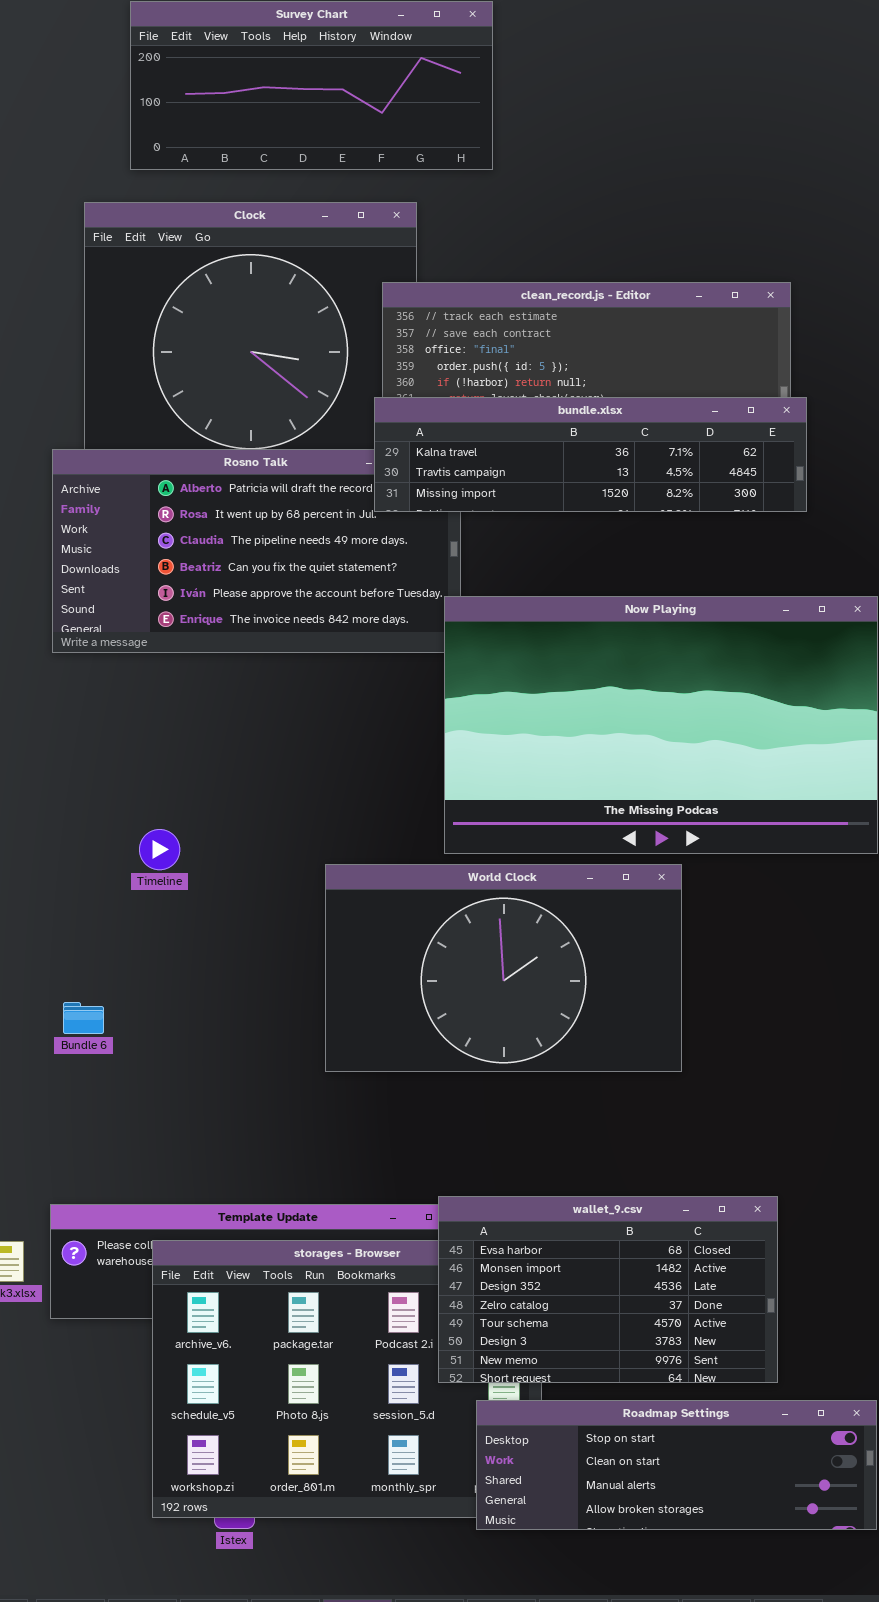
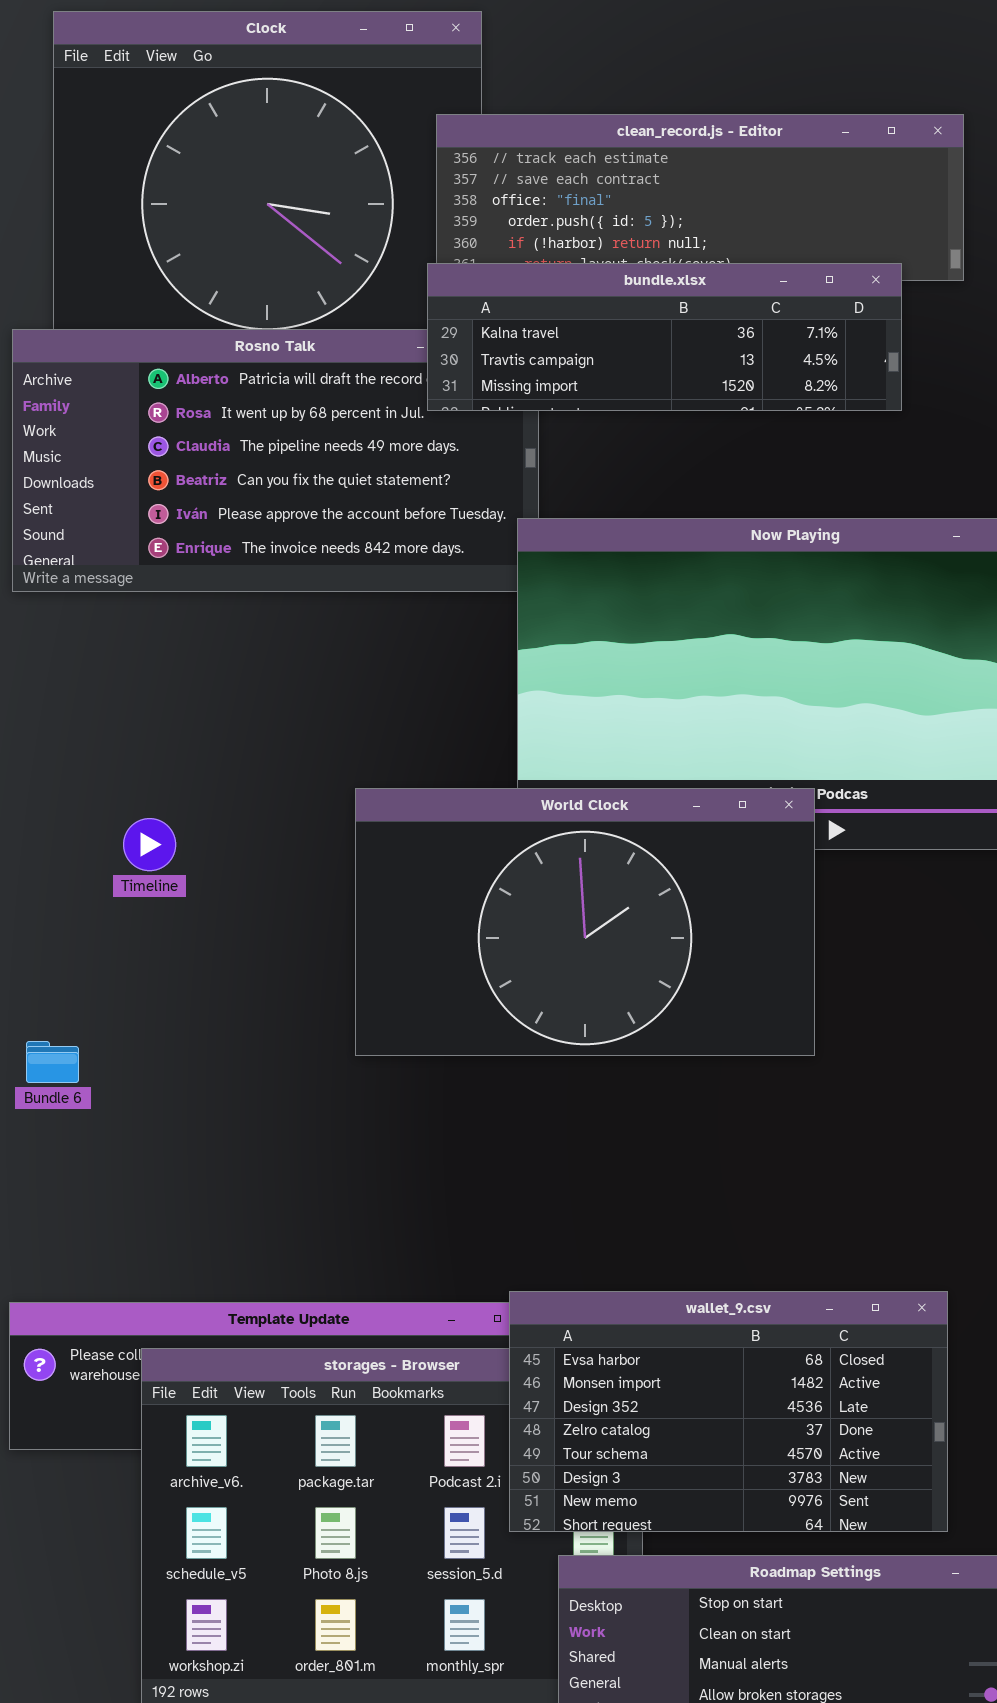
bundle.xlsx: [374,397,807,512] -> [427,263,902,411], resized
World Clock: [325,864,682,1072] -> [355,788,815,1056], moved

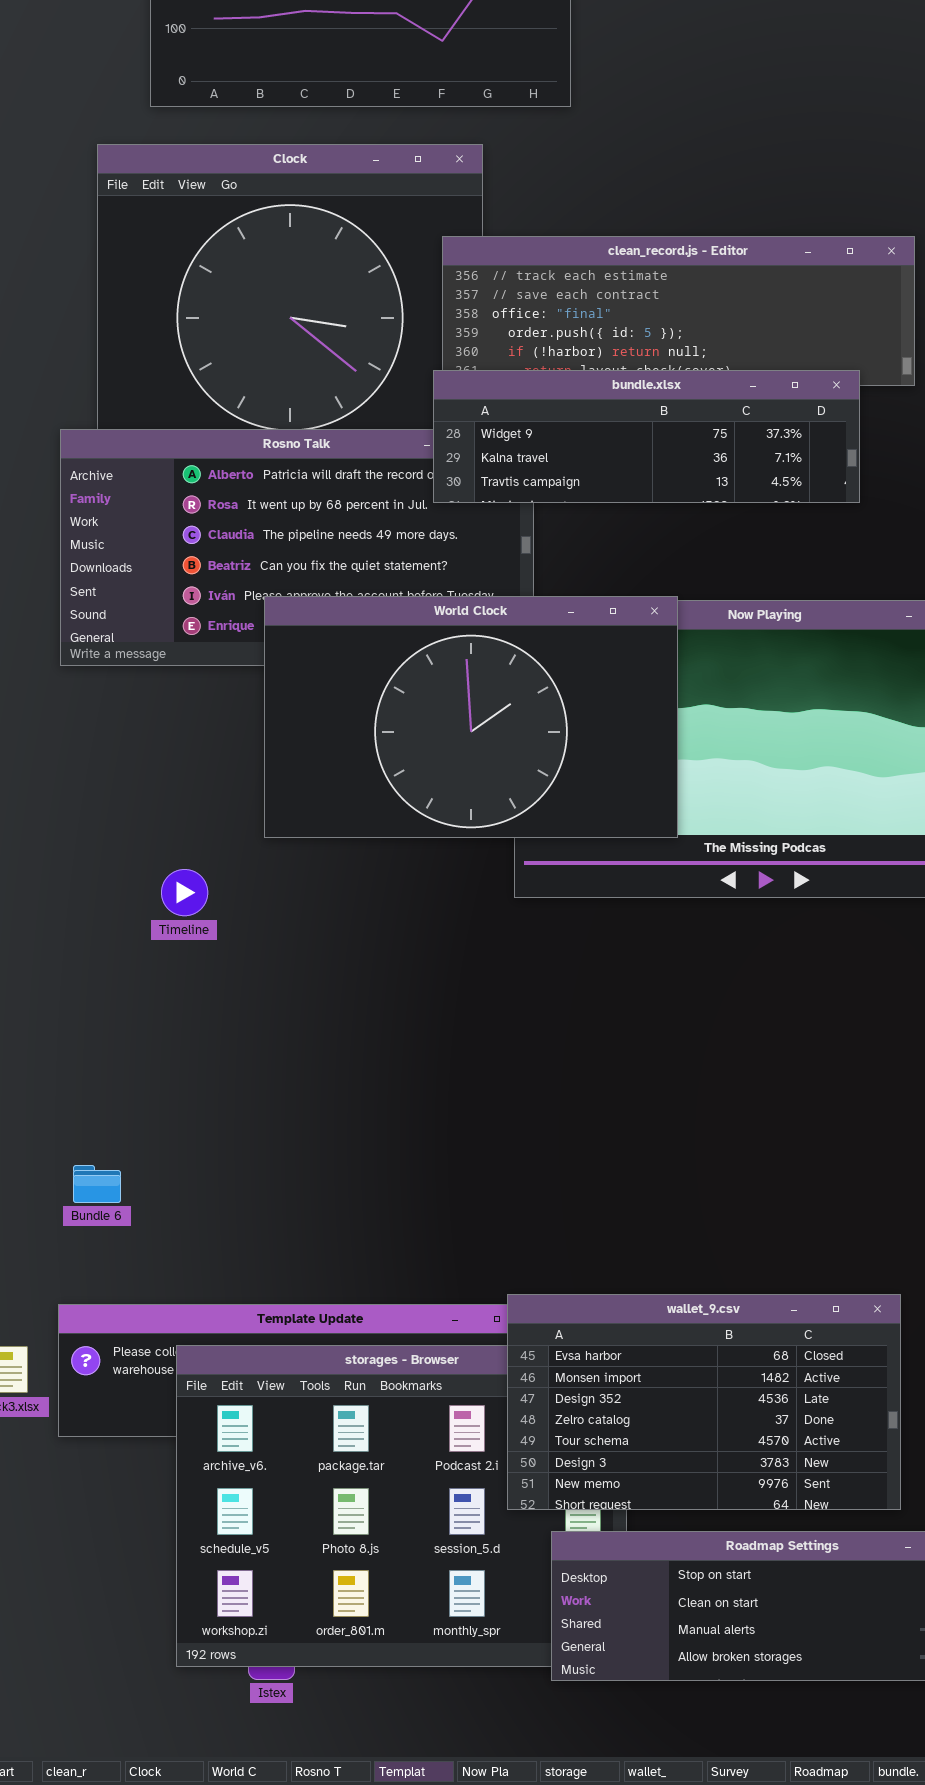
bundle.xlsx: [427,263,902,411] -> [433,370,860,503], scrolled up 1 row
World Clock: [355,788,815,1056] -> [264,596,678,838], moved
Bundle 6: [26,1041,79,1083] -> [73,1165,121,1203], moved

